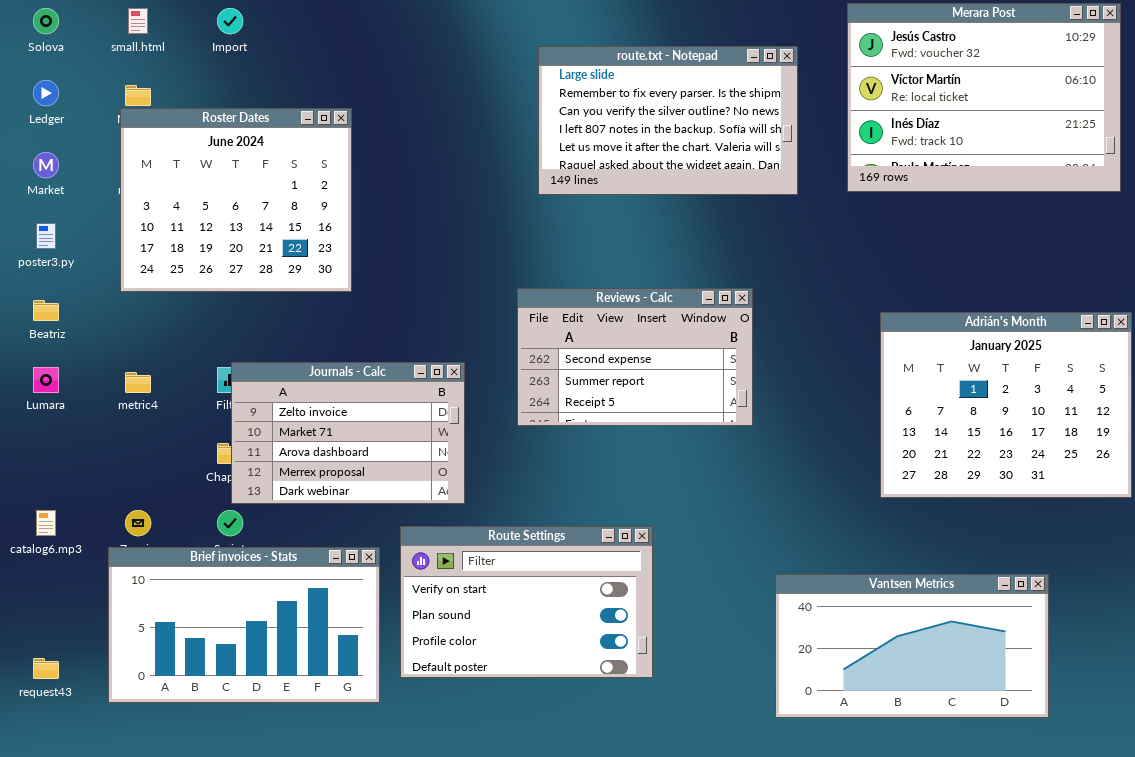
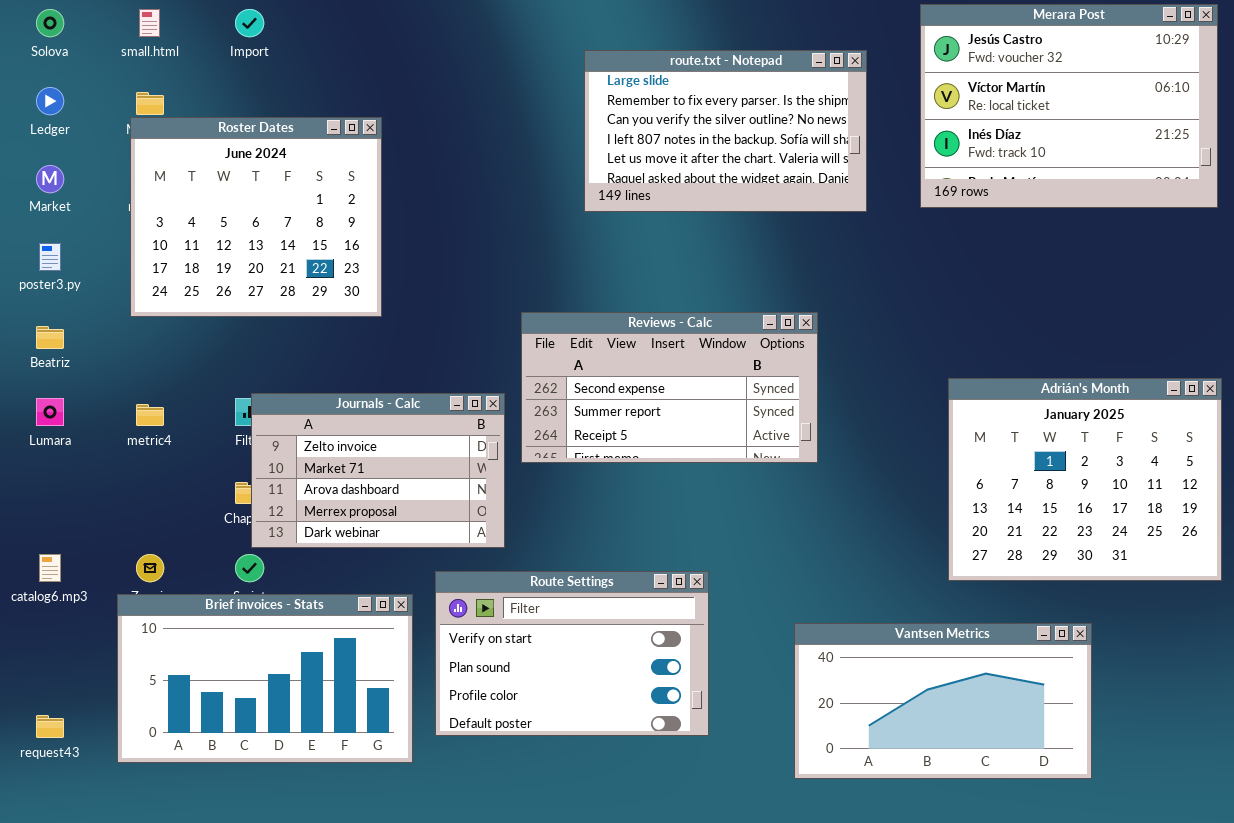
Reviews - Calc: [517,288,753,426] -> [521,312,818,463], resized
Adrián's Month: [880,312,1132,498] -> [948,378,1222,581], moved
Vantsen Metrics: [775,574,1049,718] -> [794,623,1092,779], moved

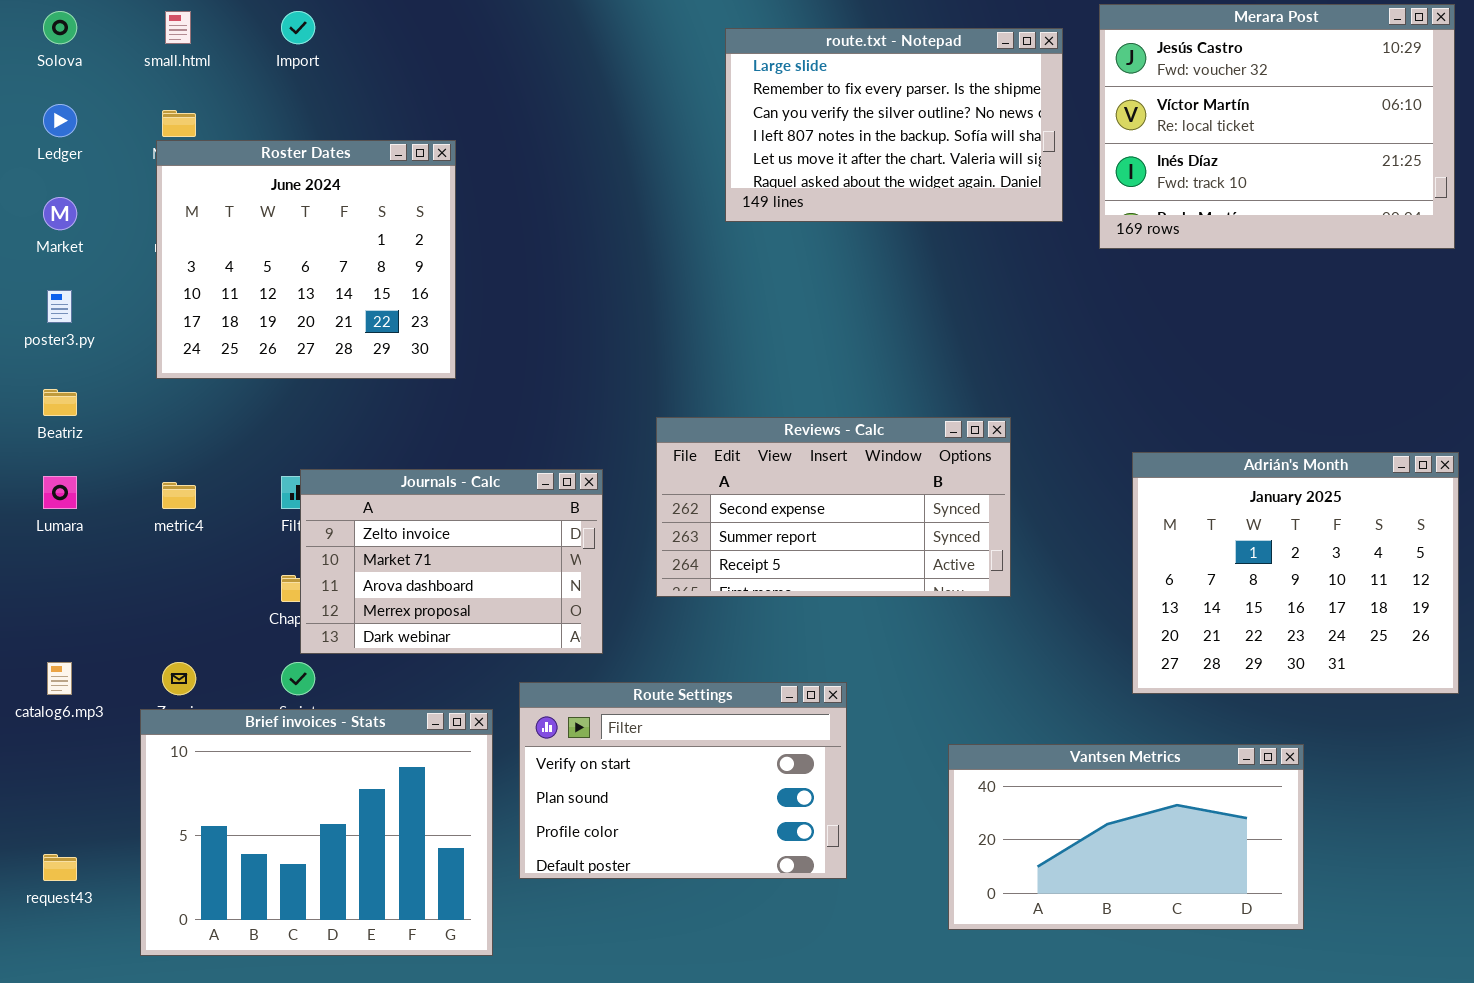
route.txt - Notepad: [584,50,867,212] -> [725,28,1063,222], moved
Reviews - Calc: [521,312,818,463] -> [656,417,1011,597], moved
Brief invoices - Stats: [117,594,413,763] -> [140,709,493,956], resized

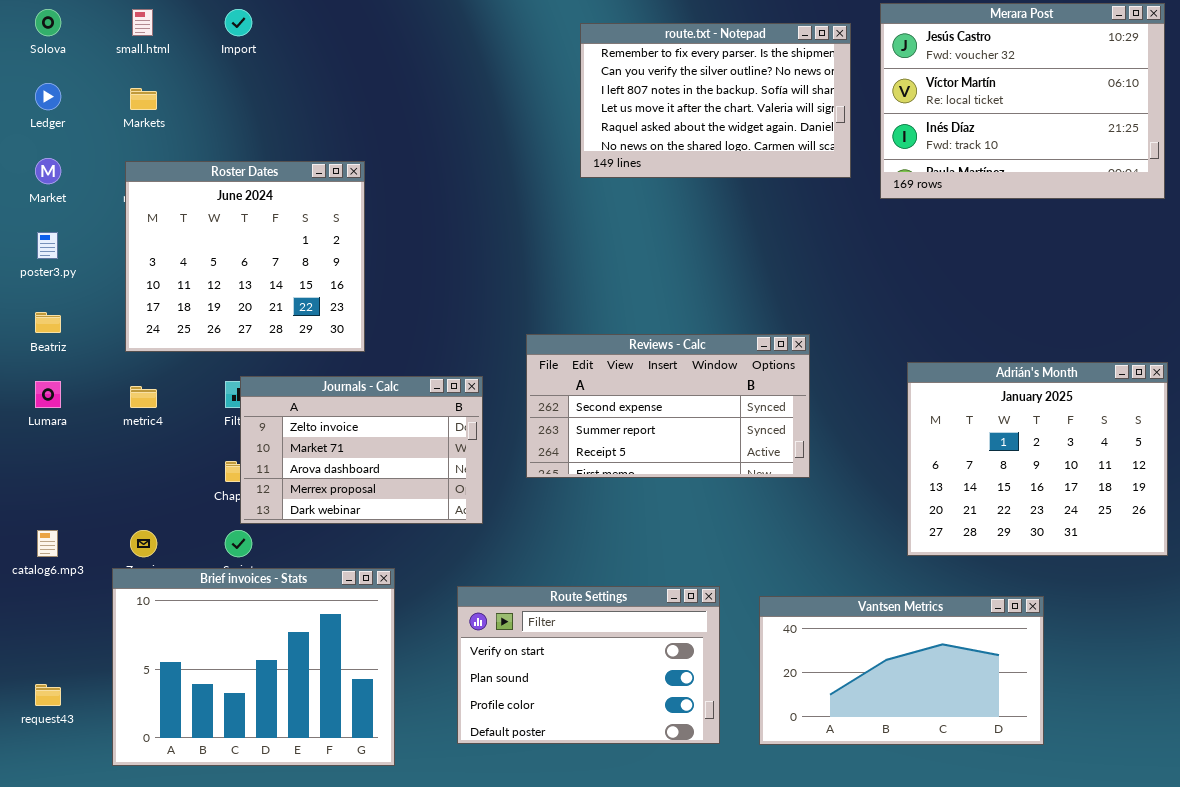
route.txt - Notepad: [725,28,1063,222] -> [580,23,851,178], scrolled down 1 row
Roster Dates: [156,140,456,379] -> [125,161,365,352], moved
Route Settings: [519,682,847,879] -> [457,586,720,744], moved

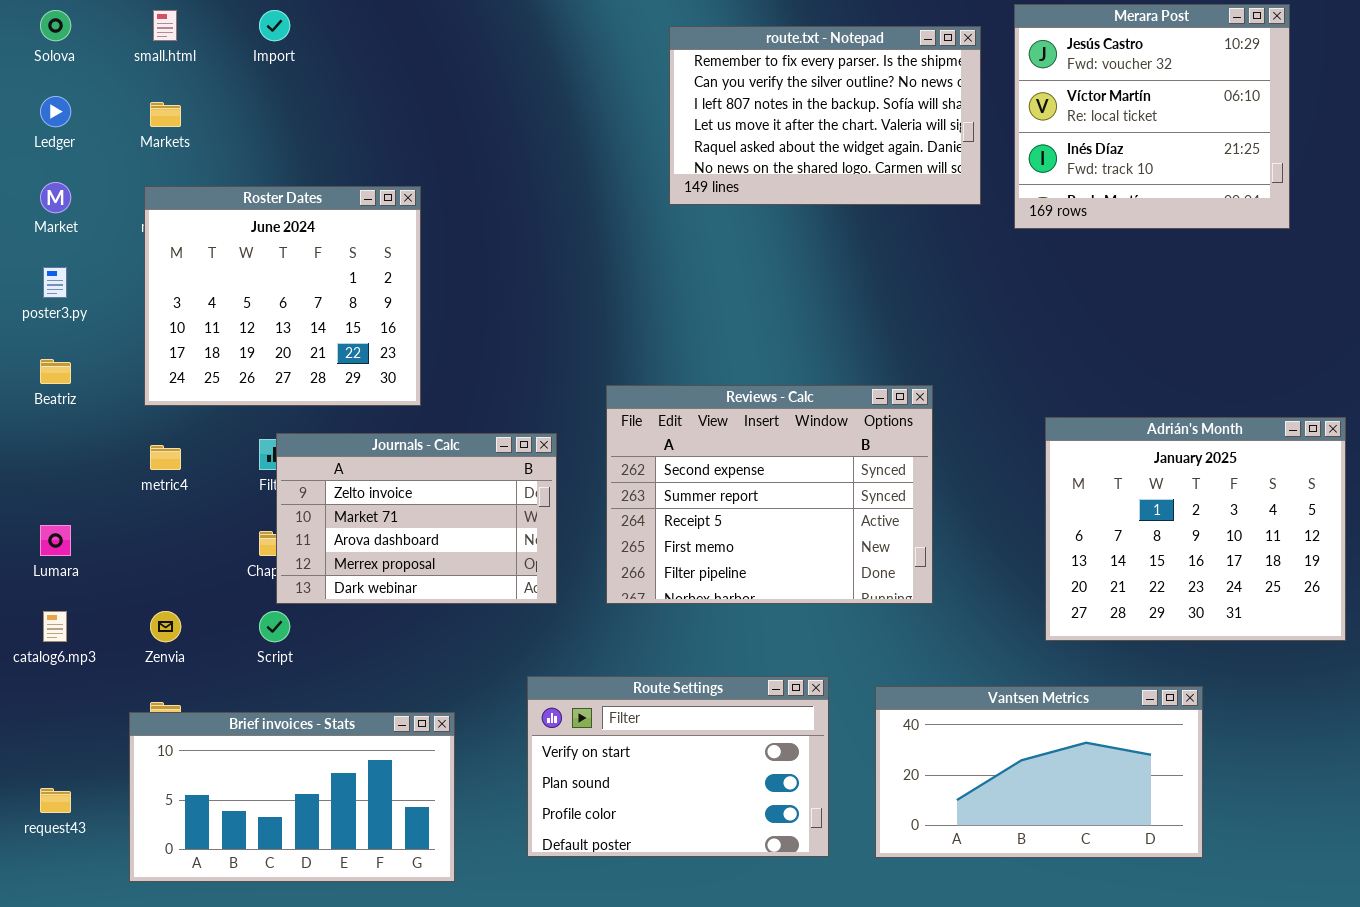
Merara Post: [880,3,1165,199] -> [1014,4,1290,229], resized
Reviews - Calc: [526,334,810,478] -> [606,385,933,604], resized
Lumara: [35,381,61,408] -> [40,525,71,556], moved
Brief invoices - Stats: [112,568,395,766] -> [129,712,455,882], resized

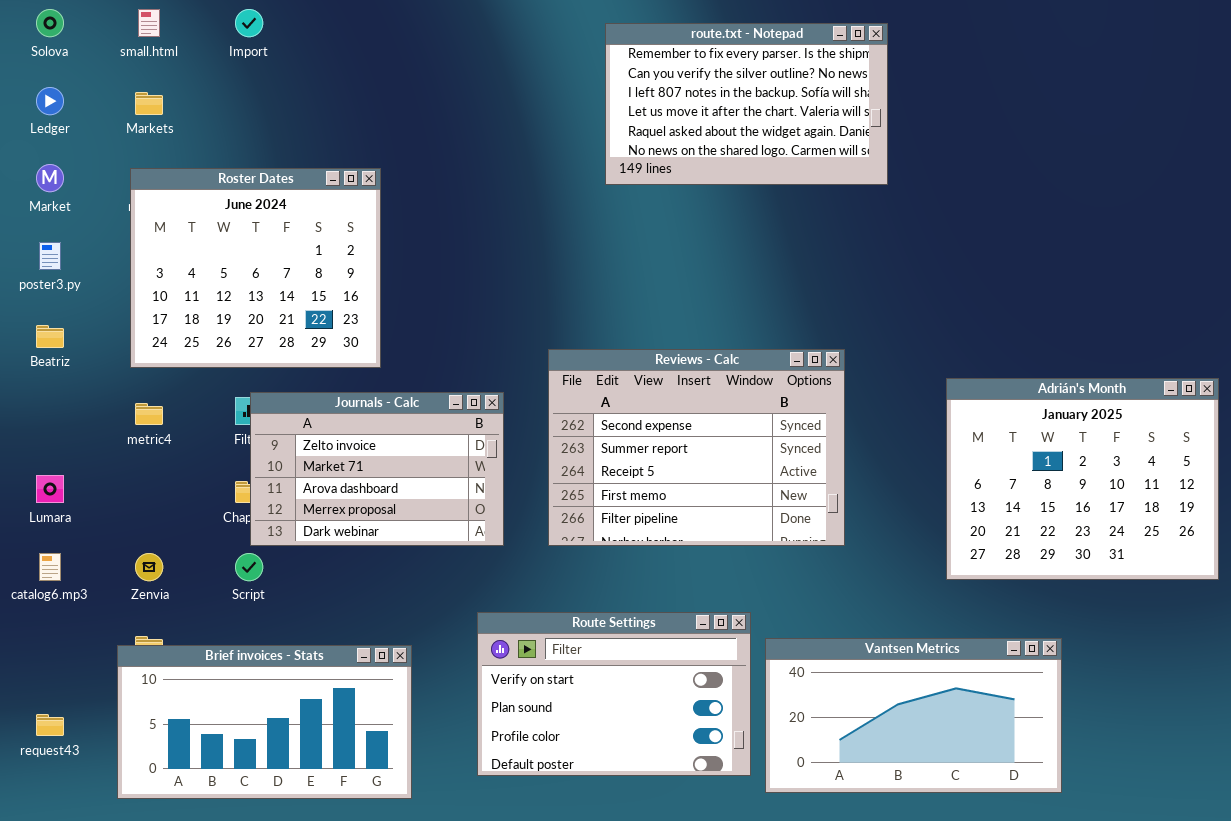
Merara Post: [1014,4,1290,229] -> none, closed
Vantsen Metrics: [875,686,1203,858] -> [765,638,1062,793], moved

